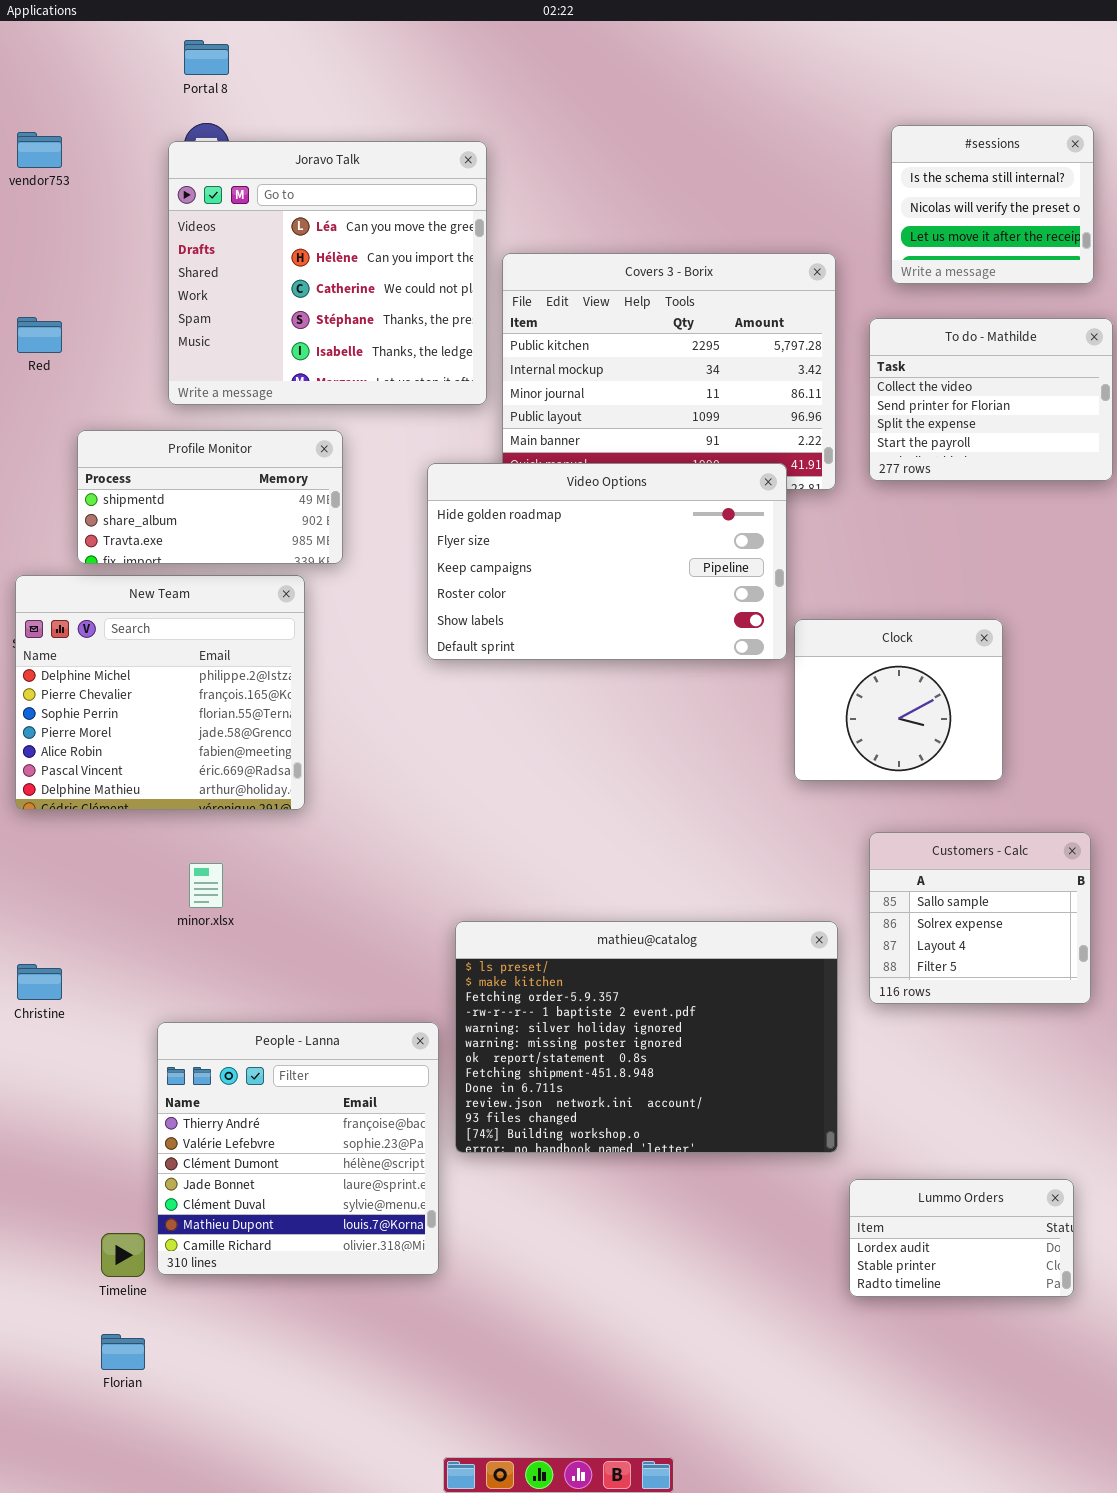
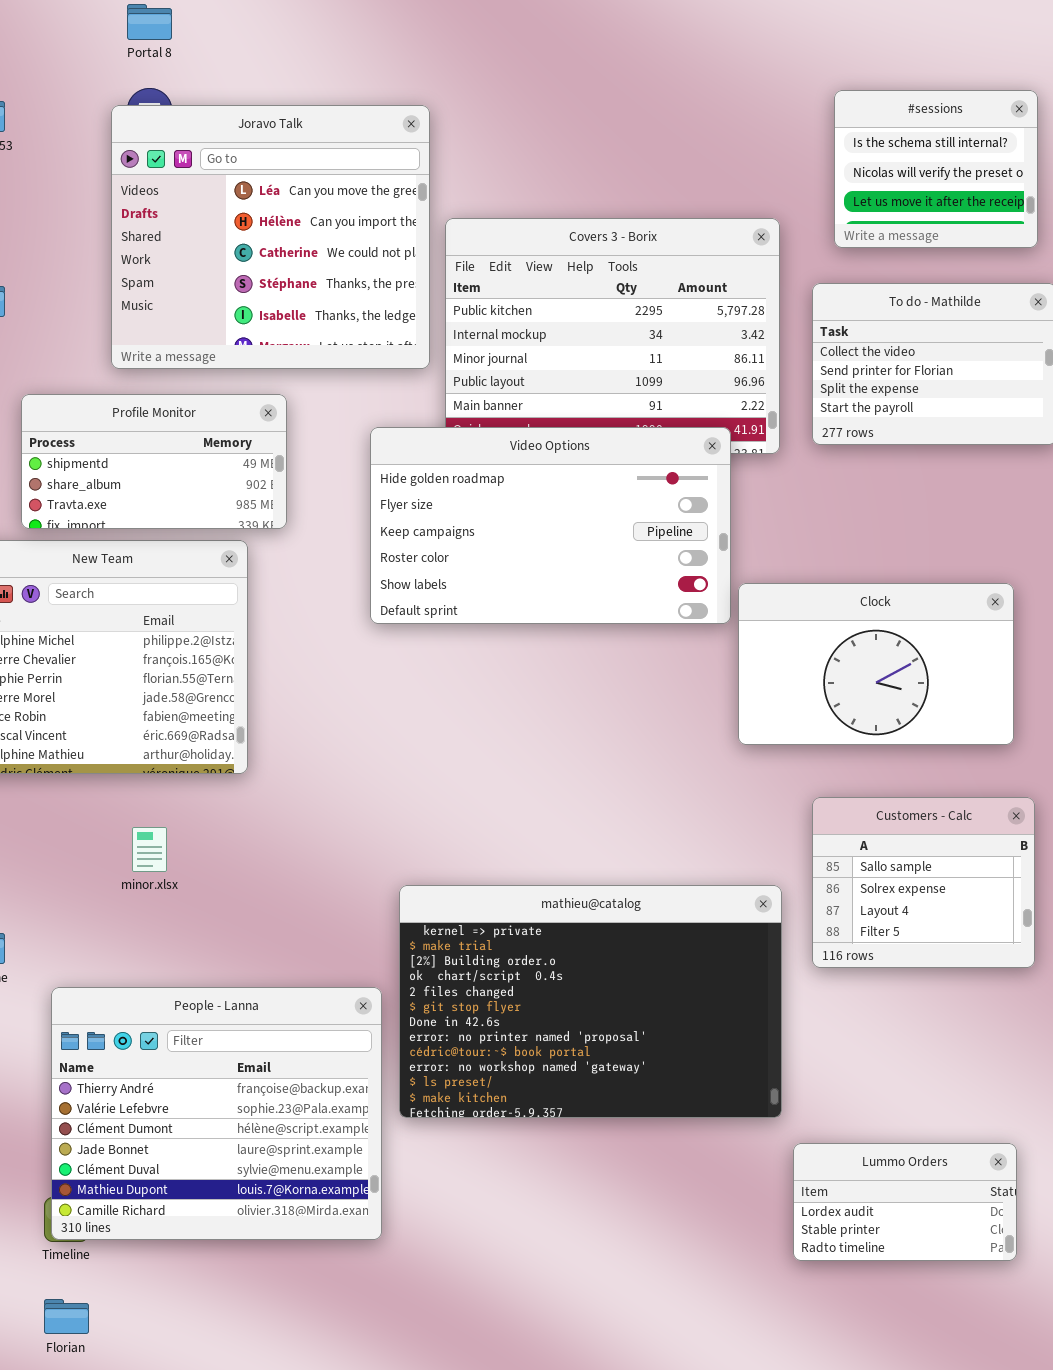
Clock: [794,619,1003,781] -> [738,583,1014,745], resized
mathieu@catalog: [455,921,838,1153] -> [399,885,782,1118], scrolled up 10 rows
People - Lanna: [157,1022,439,1275] -> [51,987,382,1240], resized

